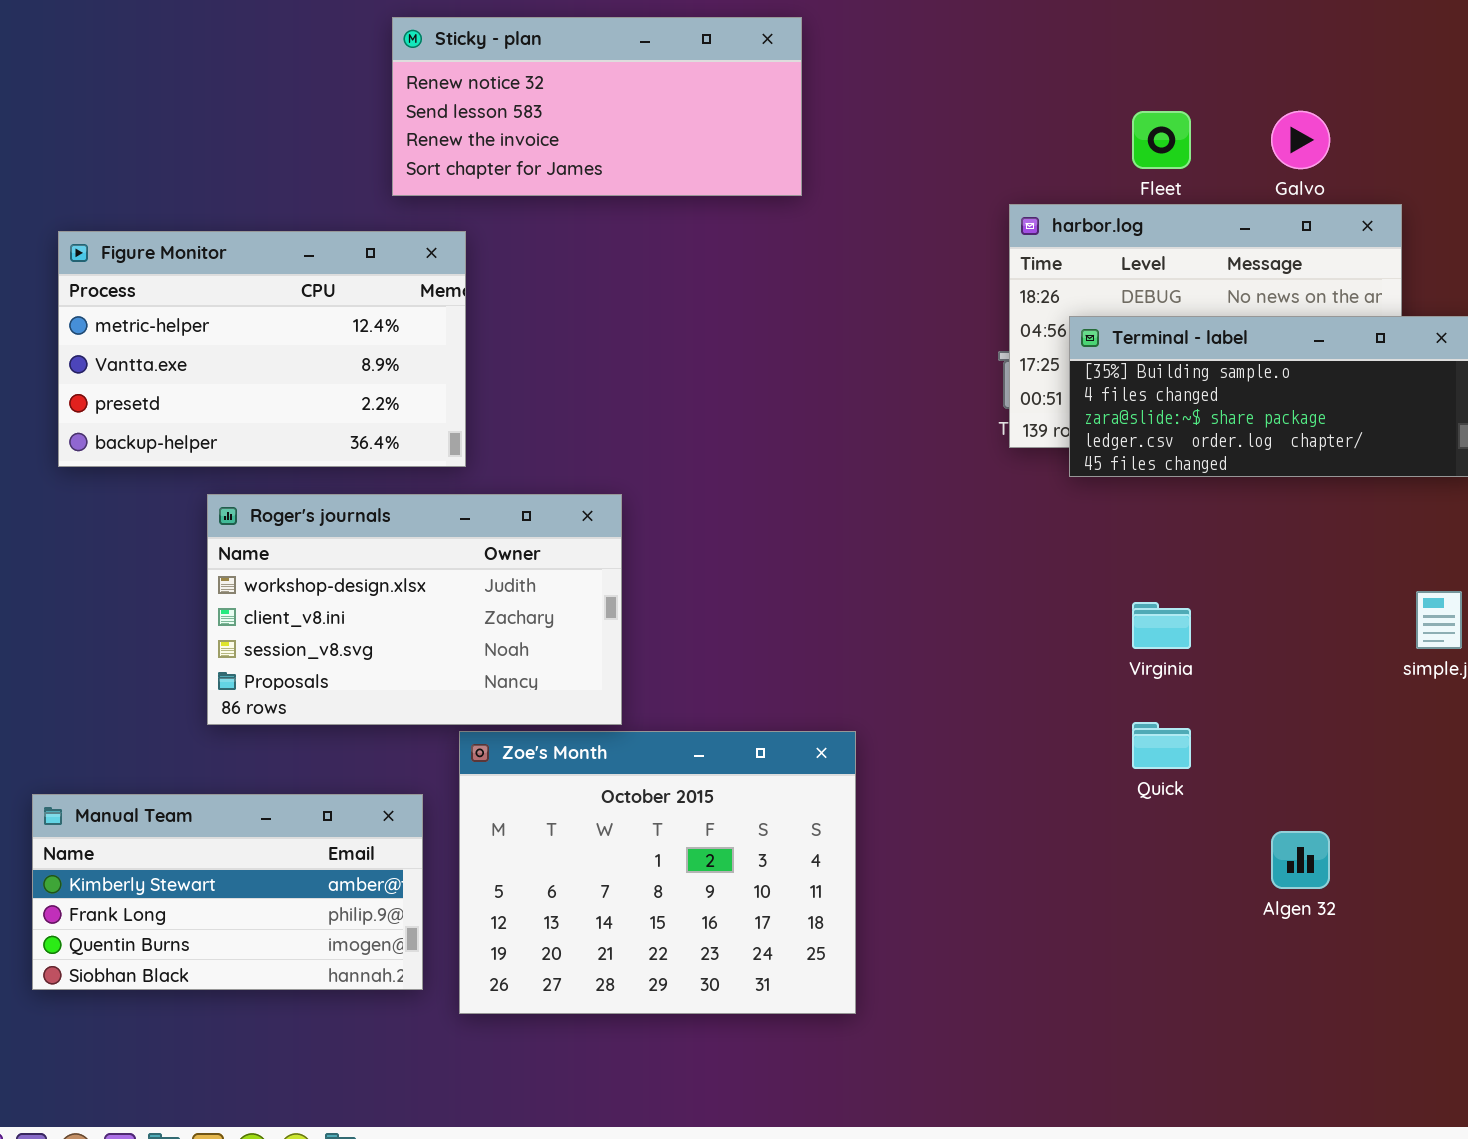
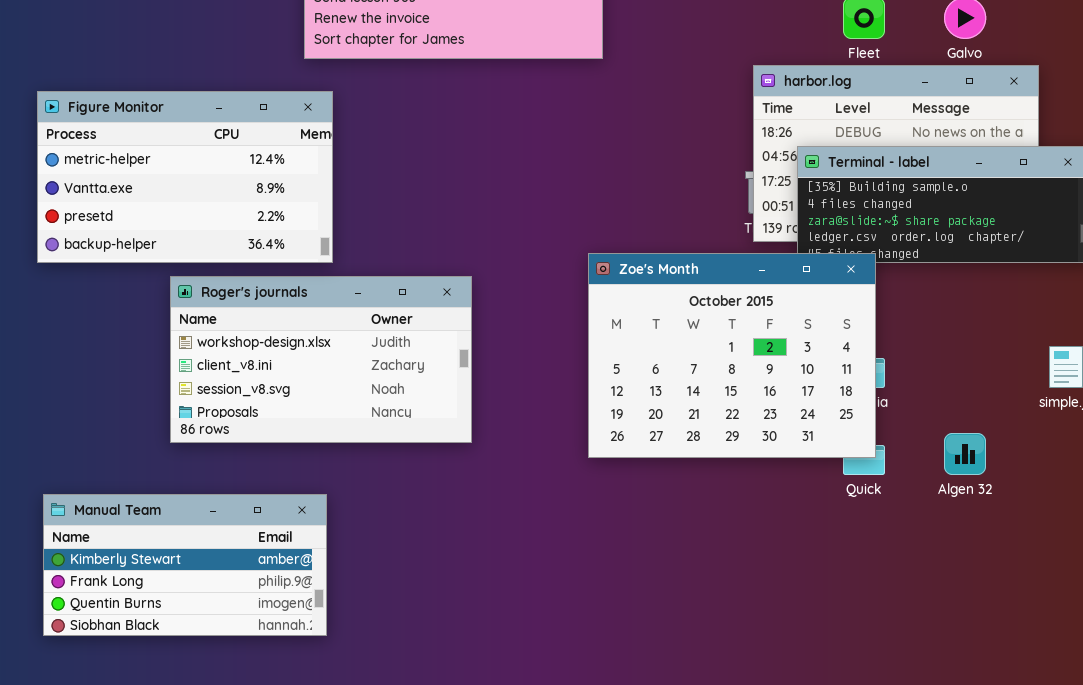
Figure Monitor: [58,231,466,467] -> [37,91,333,263], moved
Zoe's Month: [459,731,856,1014] -> [588,253,876,458], moved
Algen 32: [1271,831,1330,889] -> [944,433,986,475], moved

